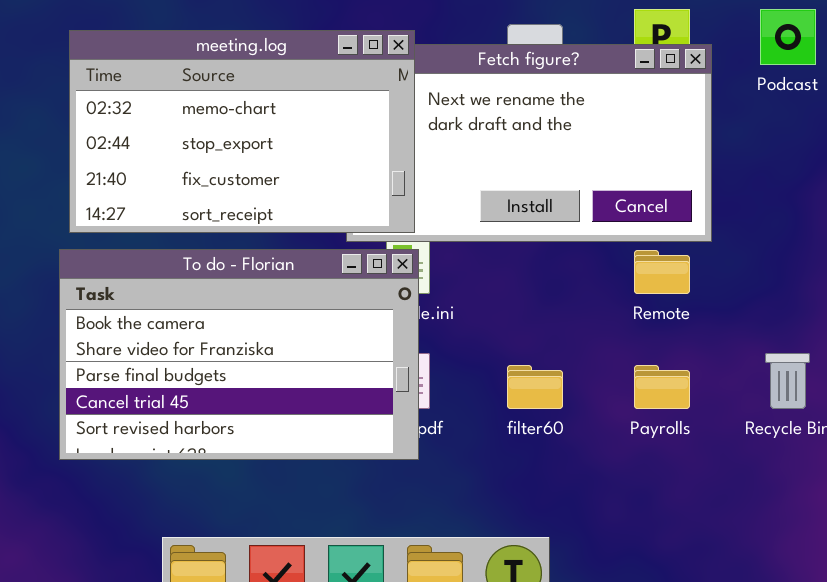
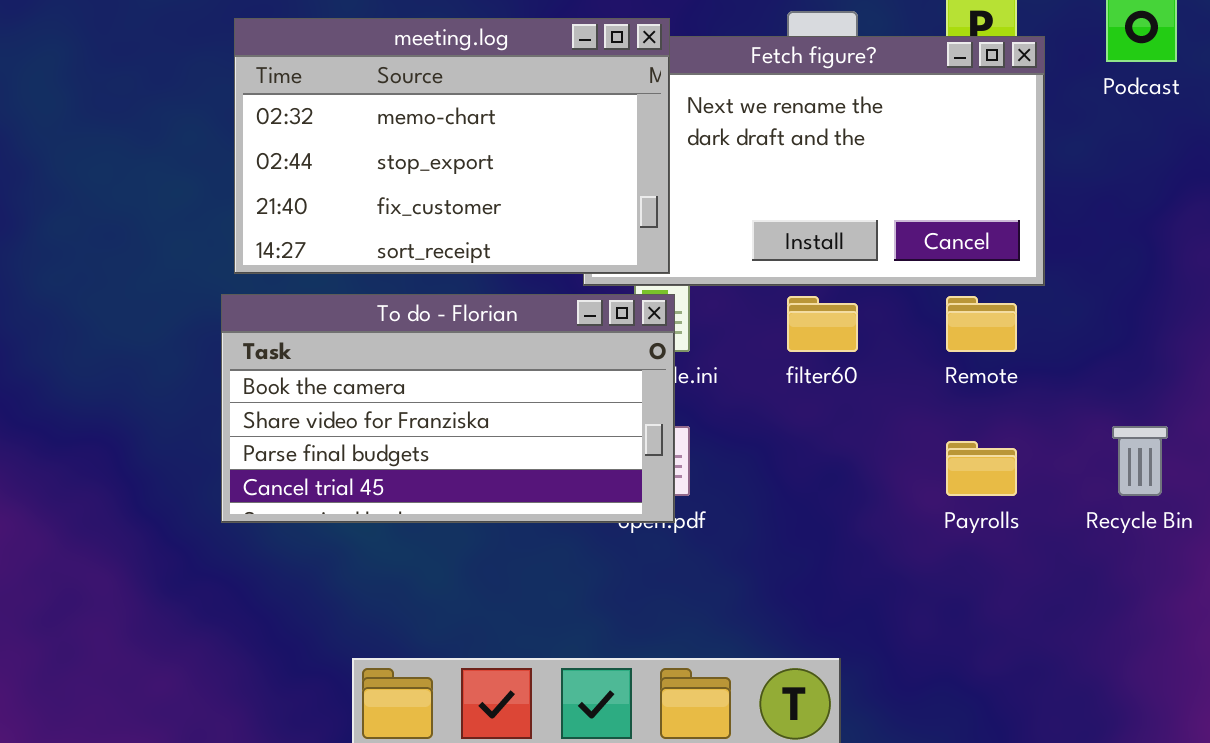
To do - Florian: [59,249,419,460] -> [221,294,675,523], resized
filter60: [507,365,563,409] -> [787,296,858,352], moved

